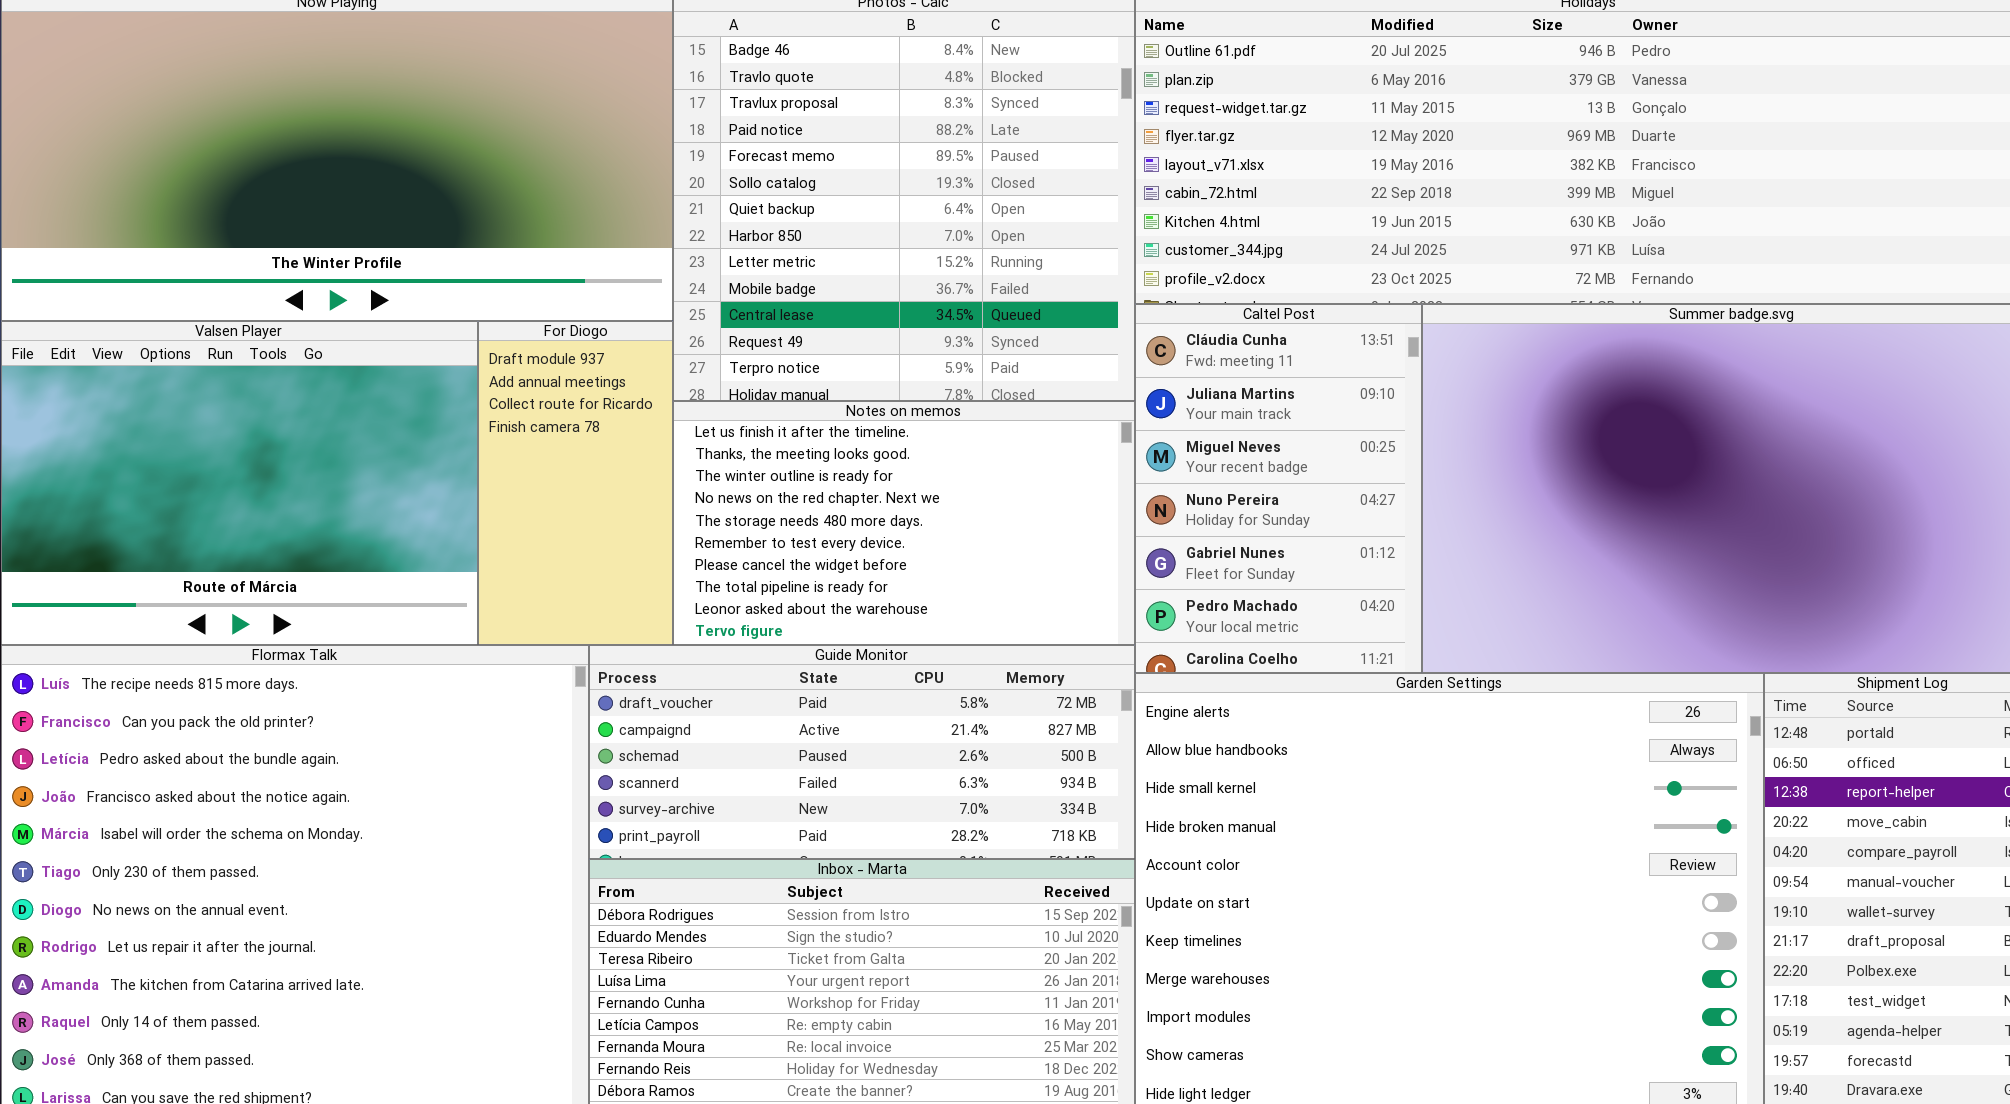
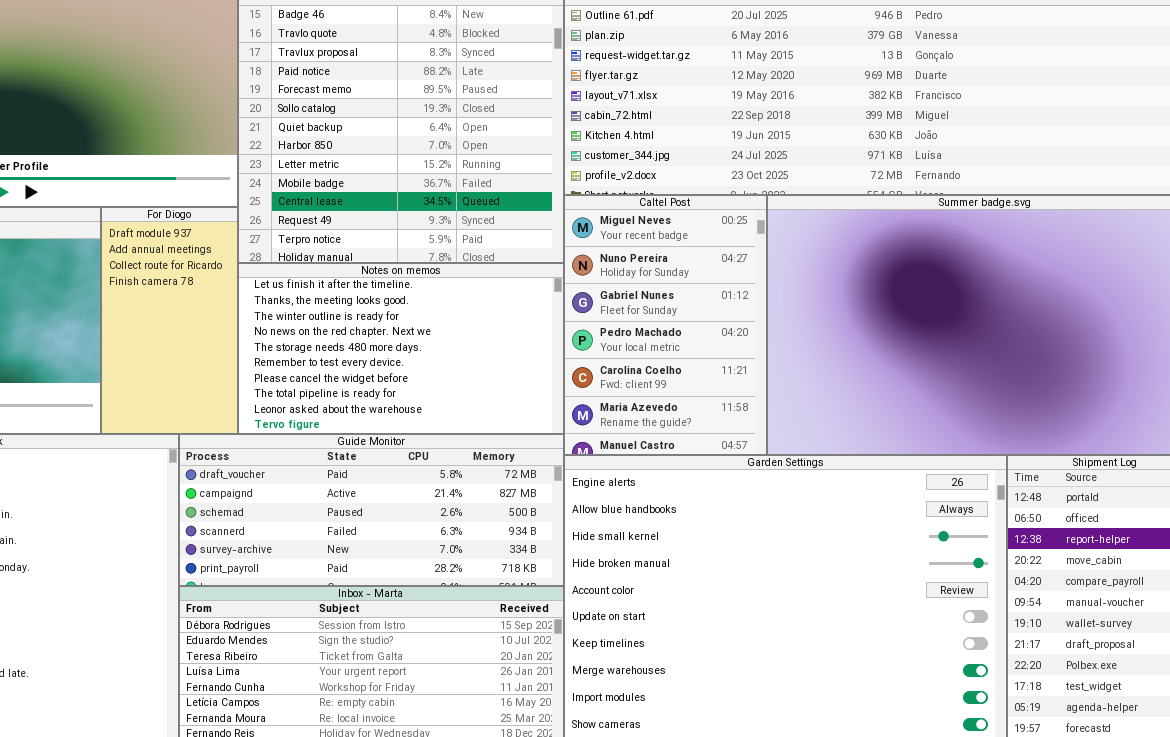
Caltel Post: [1135,304,1422,673] -> [564,195,767,455], scrolled down 2 rows

